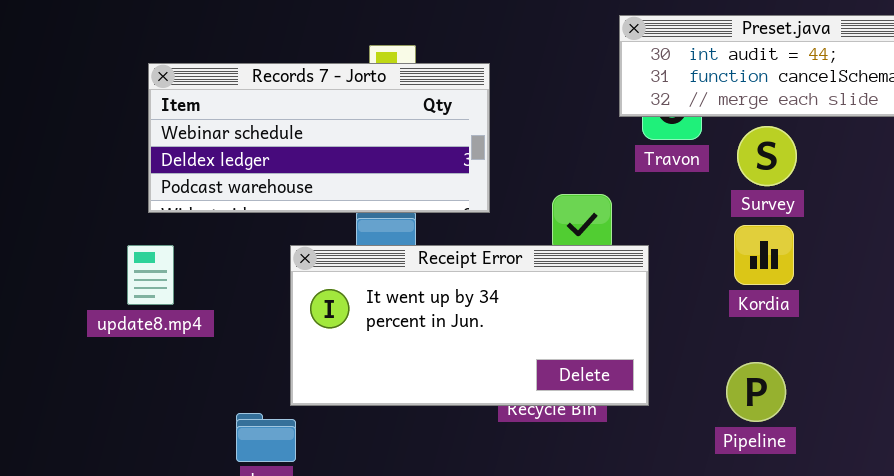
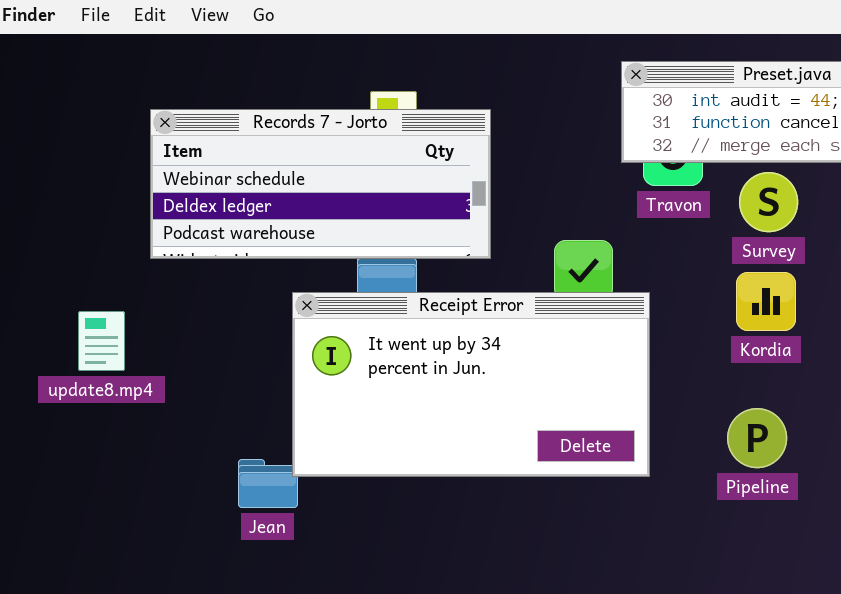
update8.mp4: [127,245,174,305] -> [78,311,125,371], moved
Receipt Error: [290,245,649,406] -> [292,292,650,477], resized

